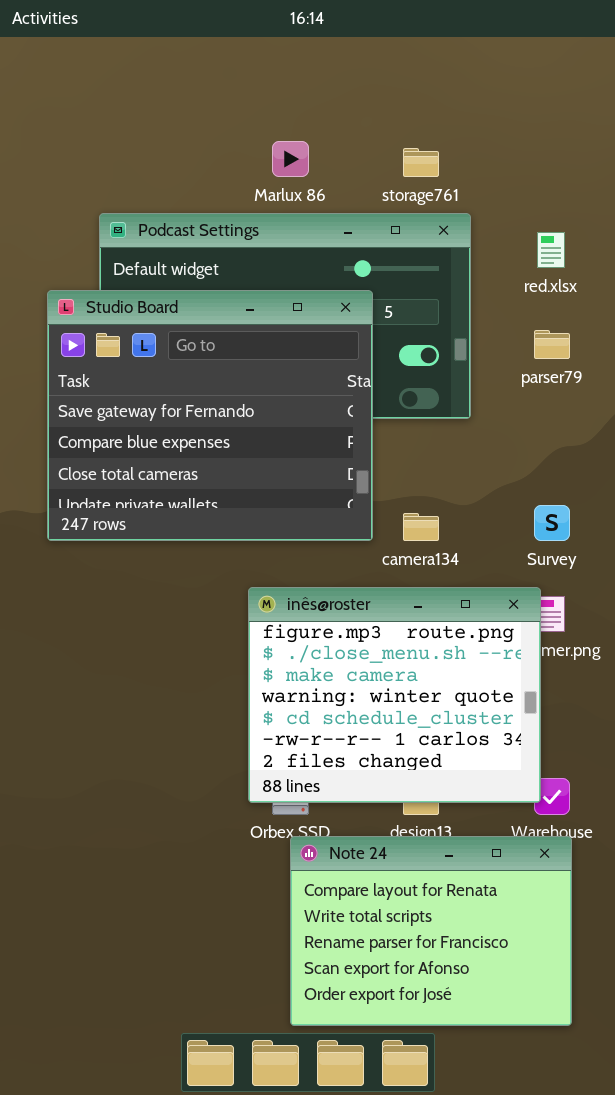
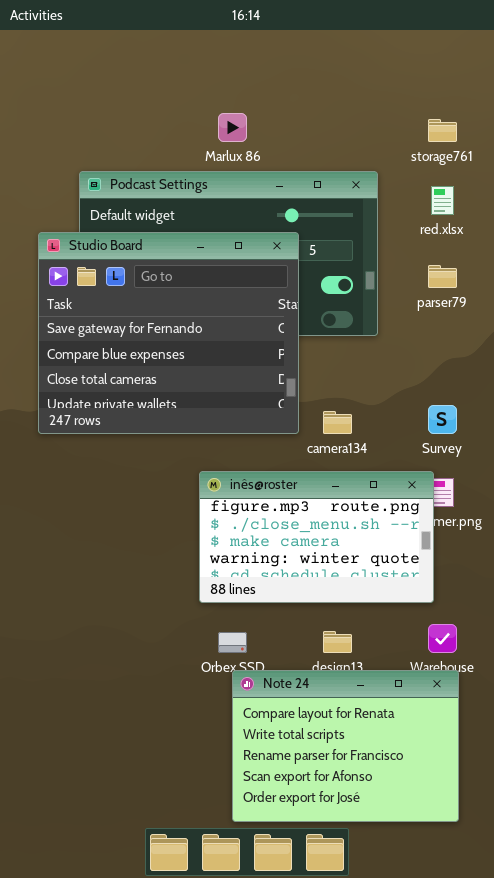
storage761: [403,148,439,177] -> [428,119,457,142], moved
inês@roster: [248,587,541,803] -> [199,471,434,603], resized

